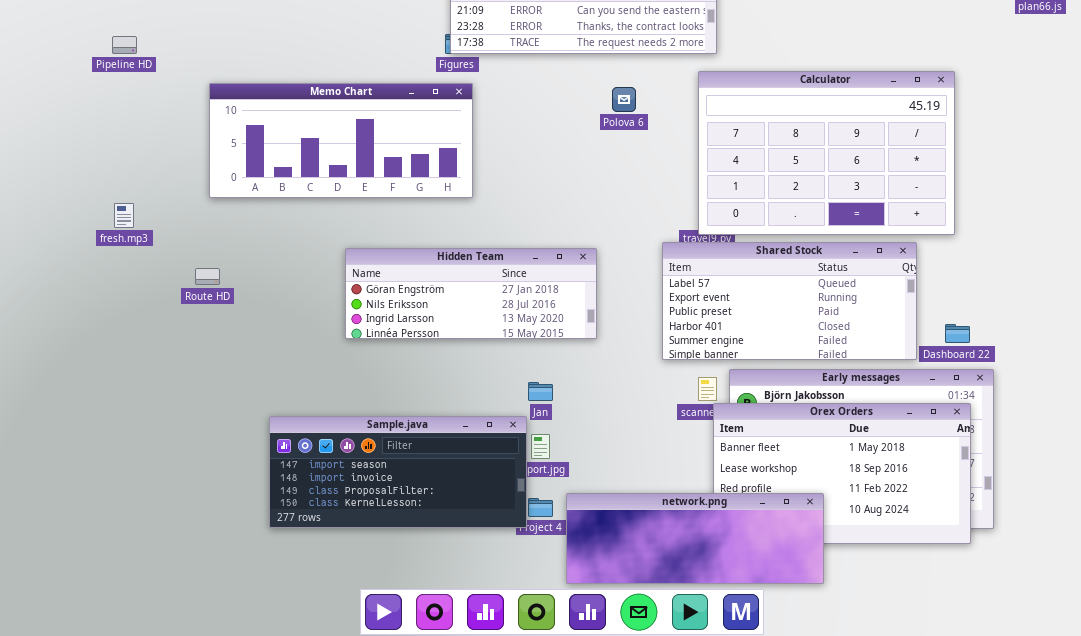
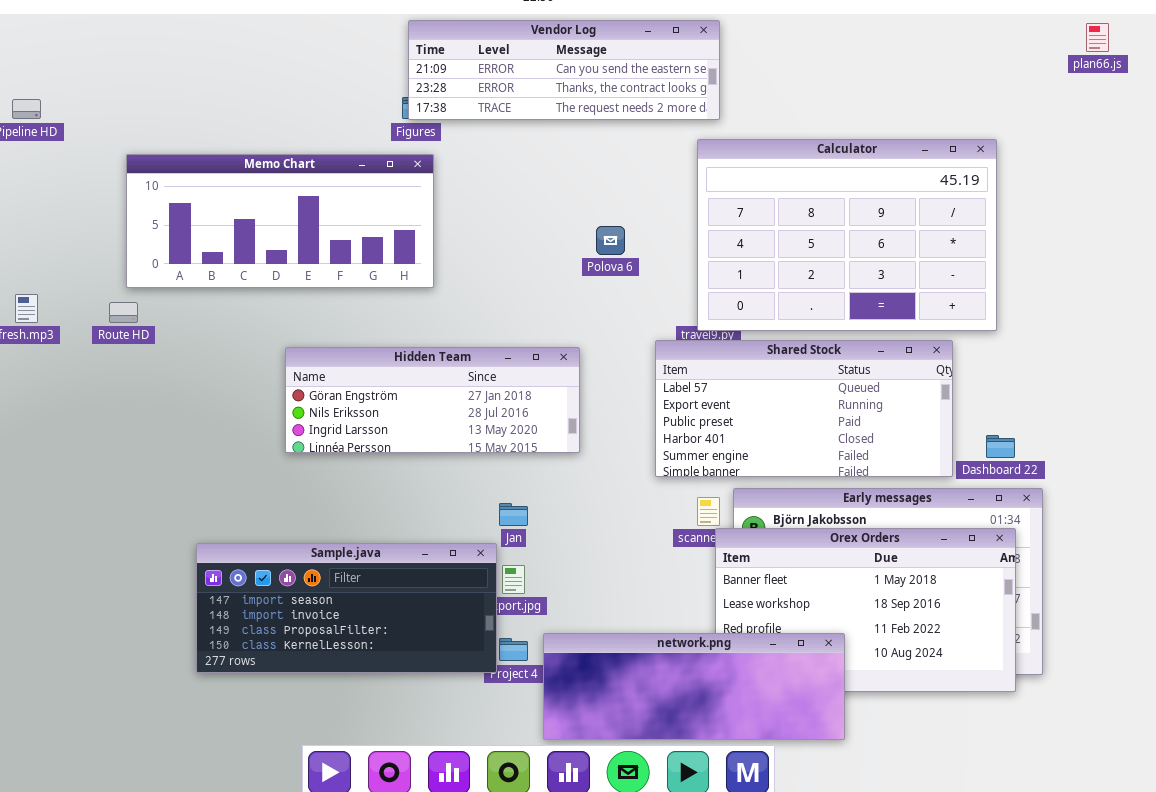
Polova 6: [612,87,636,112] -> [596,226,625,255], moved
Route HD: [195,268,220,285] -> [109,302,138,323], moved

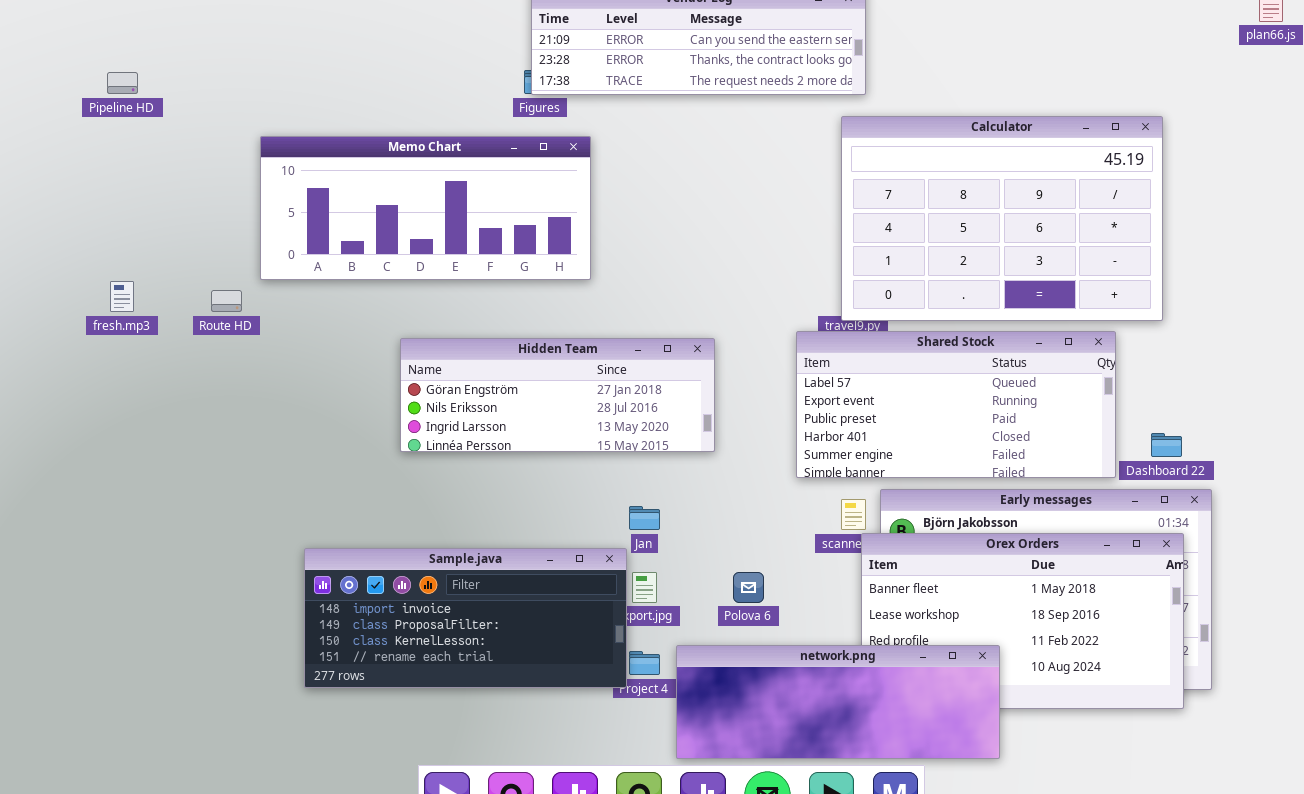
Memo Chart: [126,154,434,288] -> [260,136,591,280], moved
Polova 6: [596,226,625,255] -> [733,572,764,603], moved
Sample.java: [196,543,497,673] -> [304,548,627,688], scrolled down 1 row

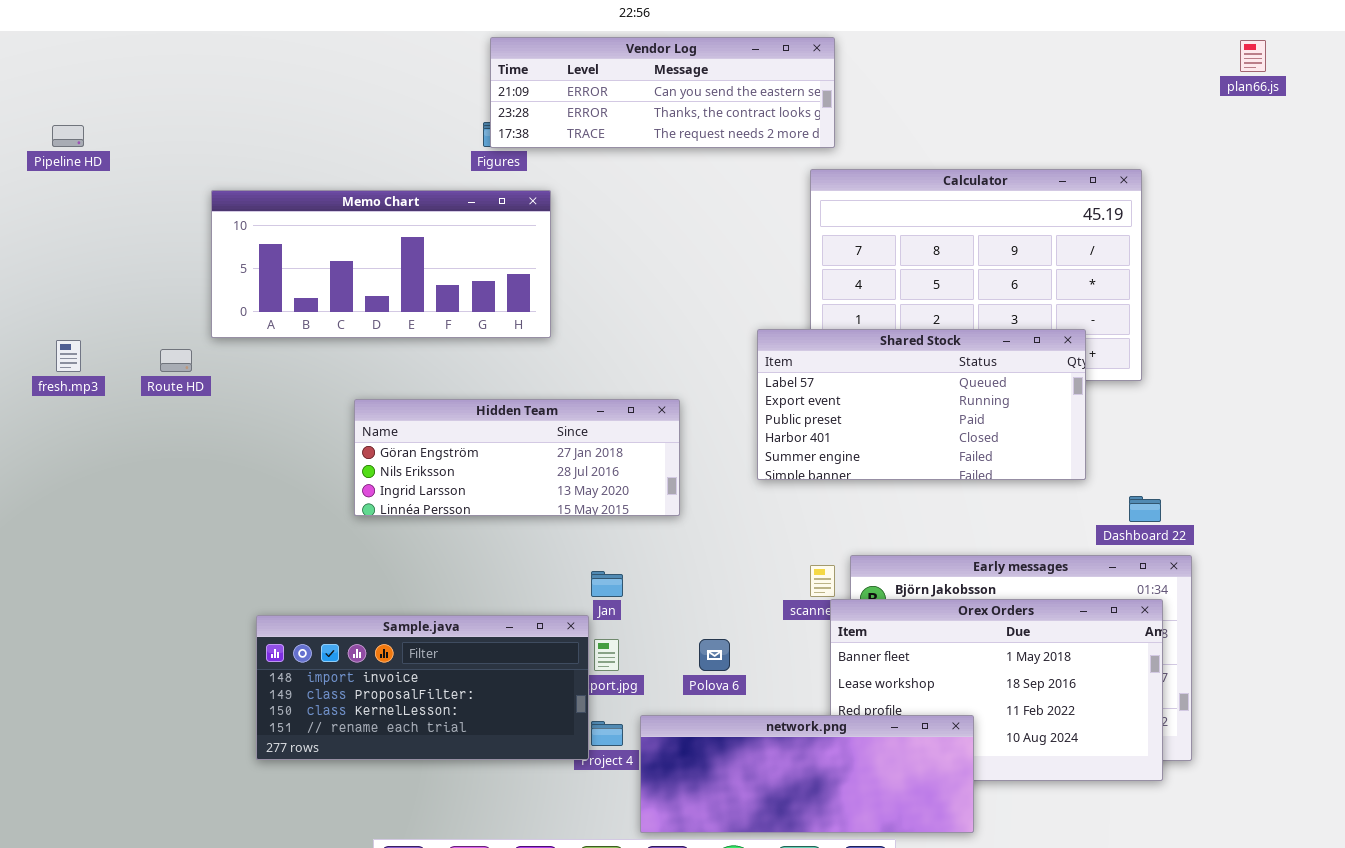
Shared Stock: [796,331,1116,478] -> [757,329,1086,480], moved

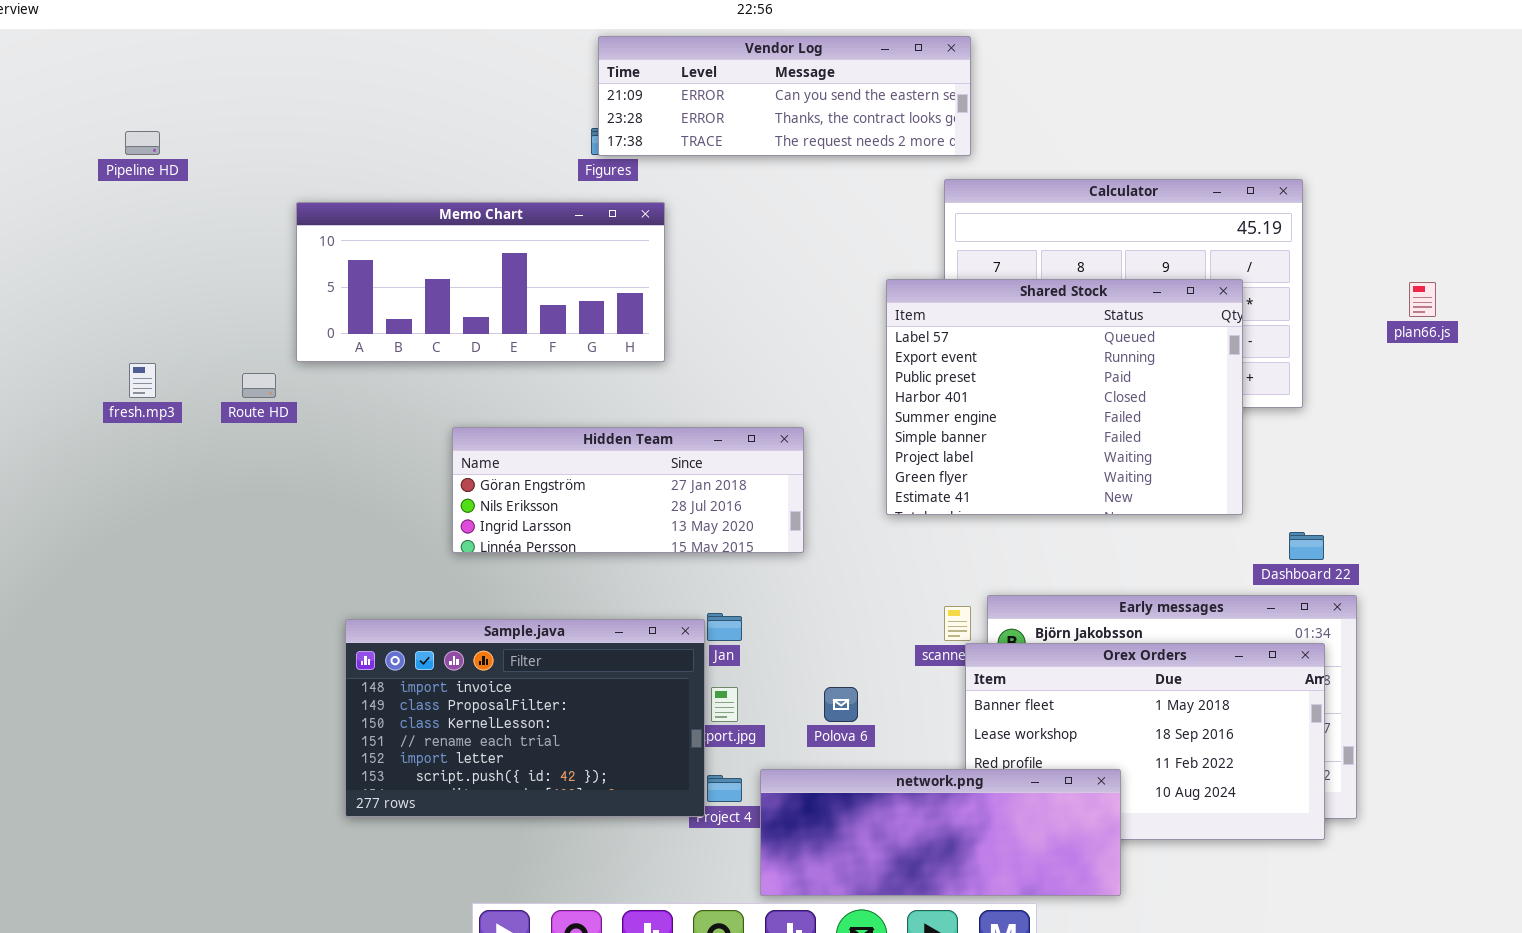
plan66.js: [1240,40,1266,72] -> [1409,282,1436,317], moved
Shared Stock: [757,329,1086,480] -> [886,279,1243,515], resized
Sample.java: [256,615,589,760] -> [345,619,705,817], resized

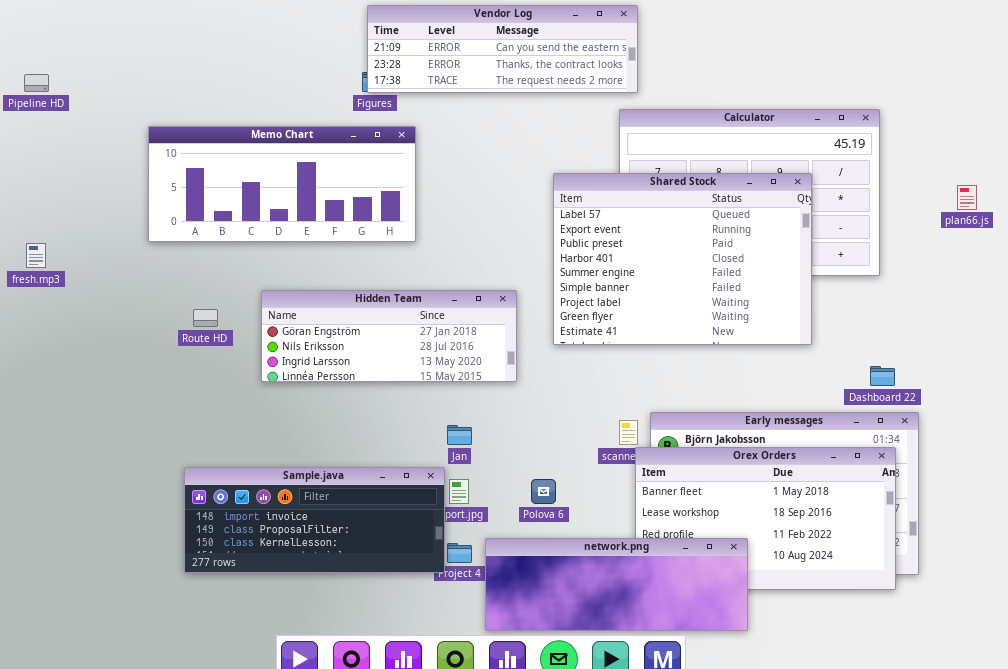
Shared Stock: [886,279,1243,515] -> [553,173,812,345], moved
Route HD: [242,373,276,398] -> [193,309,218,327], moved
Sample.java: [345,619,705,817] -> [184,467,445,573], resized

